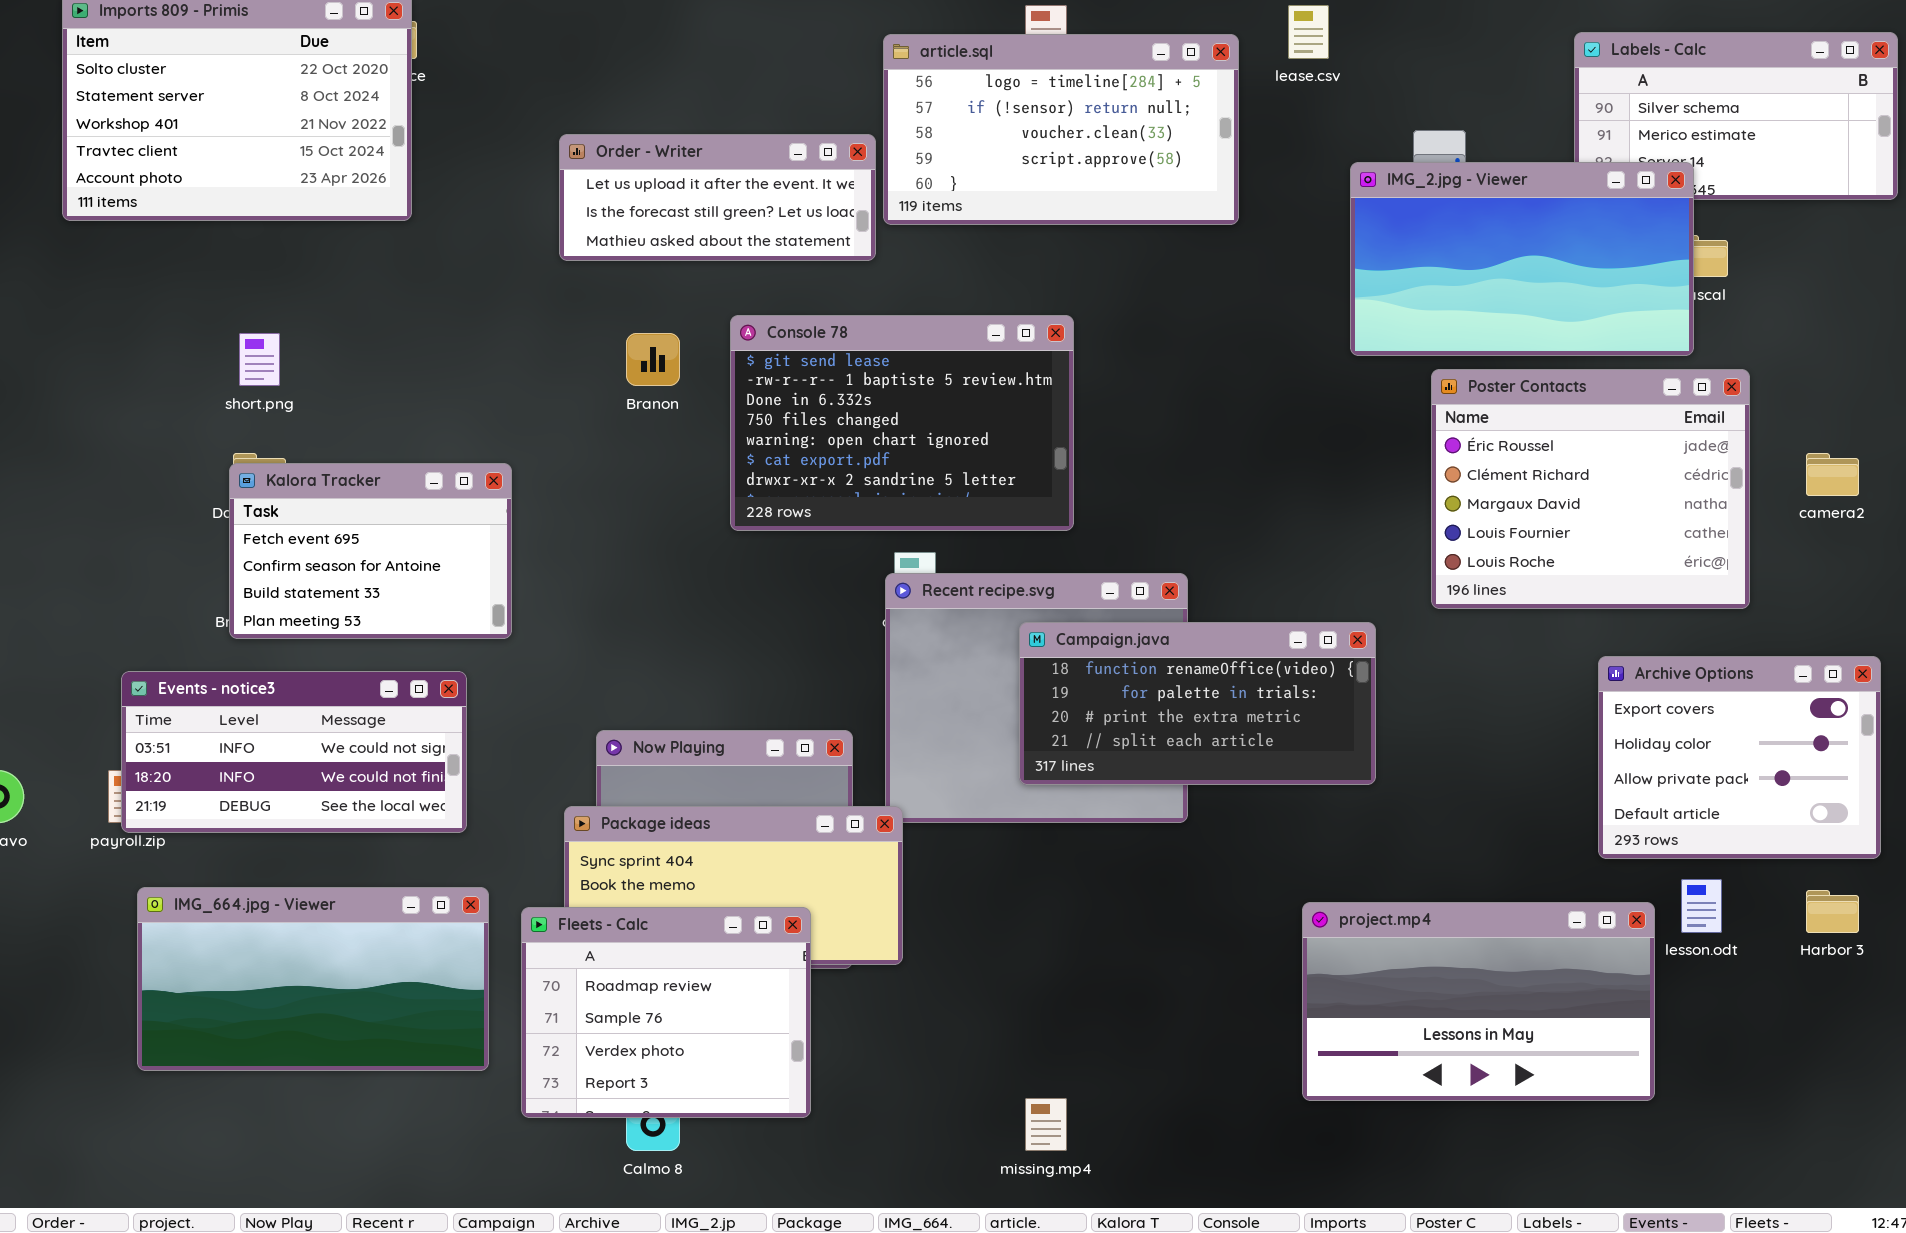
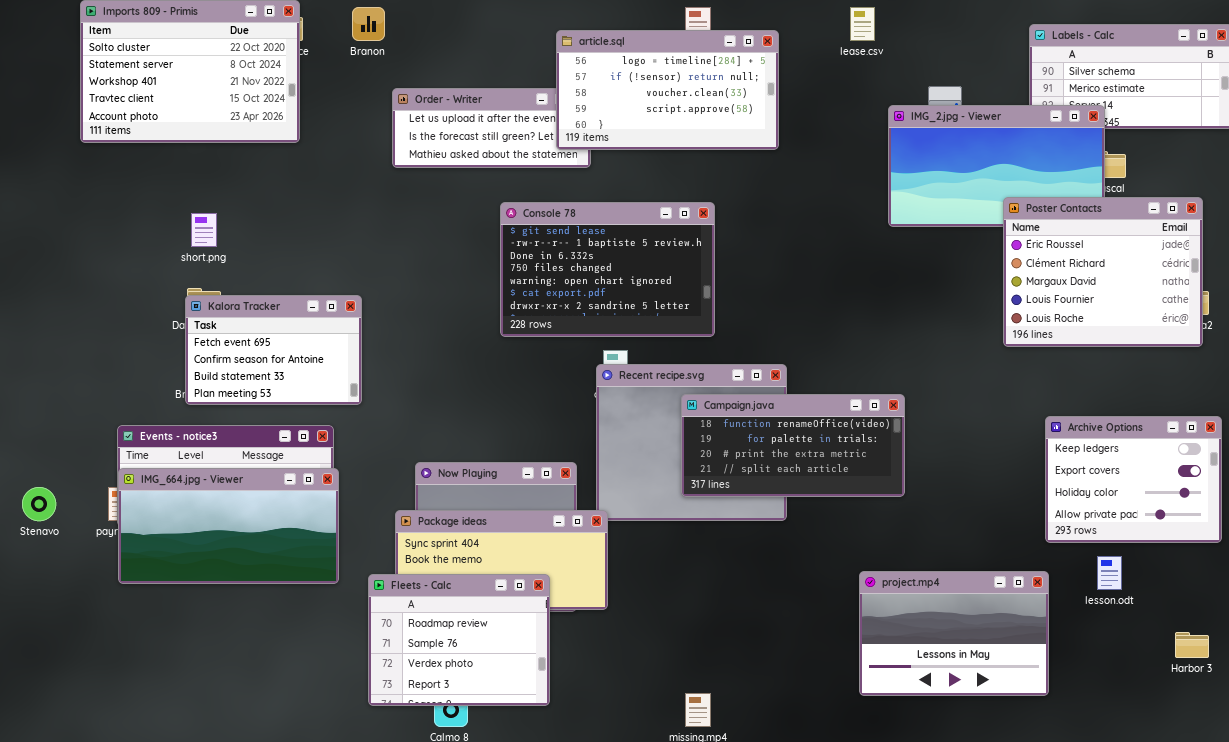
article.sql: [883,34,1239,225] -> [556,30,779,150], moved
Branon: [626,333,680,386] -> [352,7,385,41], moved
Poster Contacts: [1431,369,1750,609] -> [1003,197,1203,347], moved
Archive Options: [1598,656,1881,859] -> [1045,416,1222,543], scrolled up 1 row
IMG_664.jpg - Viewer: [137,887,489,1071] -> [118,468,339,584], moved
Harbor 3: [1806,890,1859,933] -> [1175,632,1209,658], moved
project.mp4: [1302,902,1655,1101] -> [859,571,1049,696], resized

